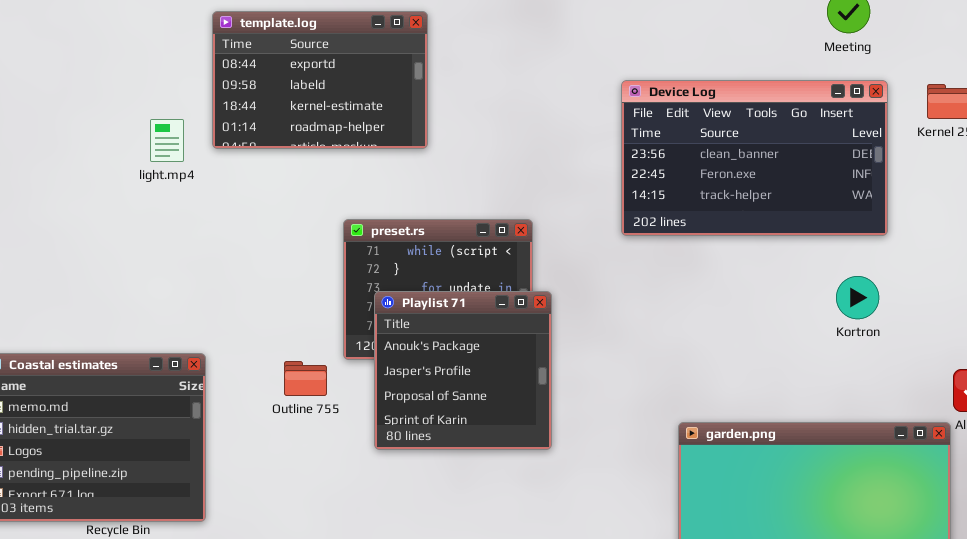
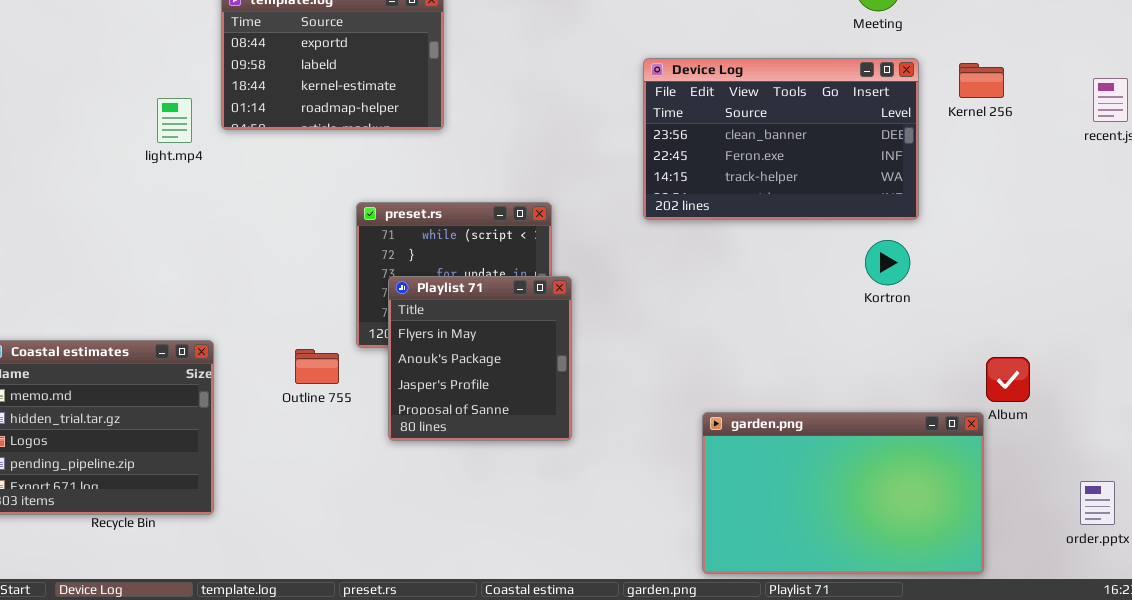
Kortron: [836,276,879,319] -> [865,240,910,285], moved
Playlist 71: [374,291,552,450] -> [388,276,572,441], scrolled up 1 row

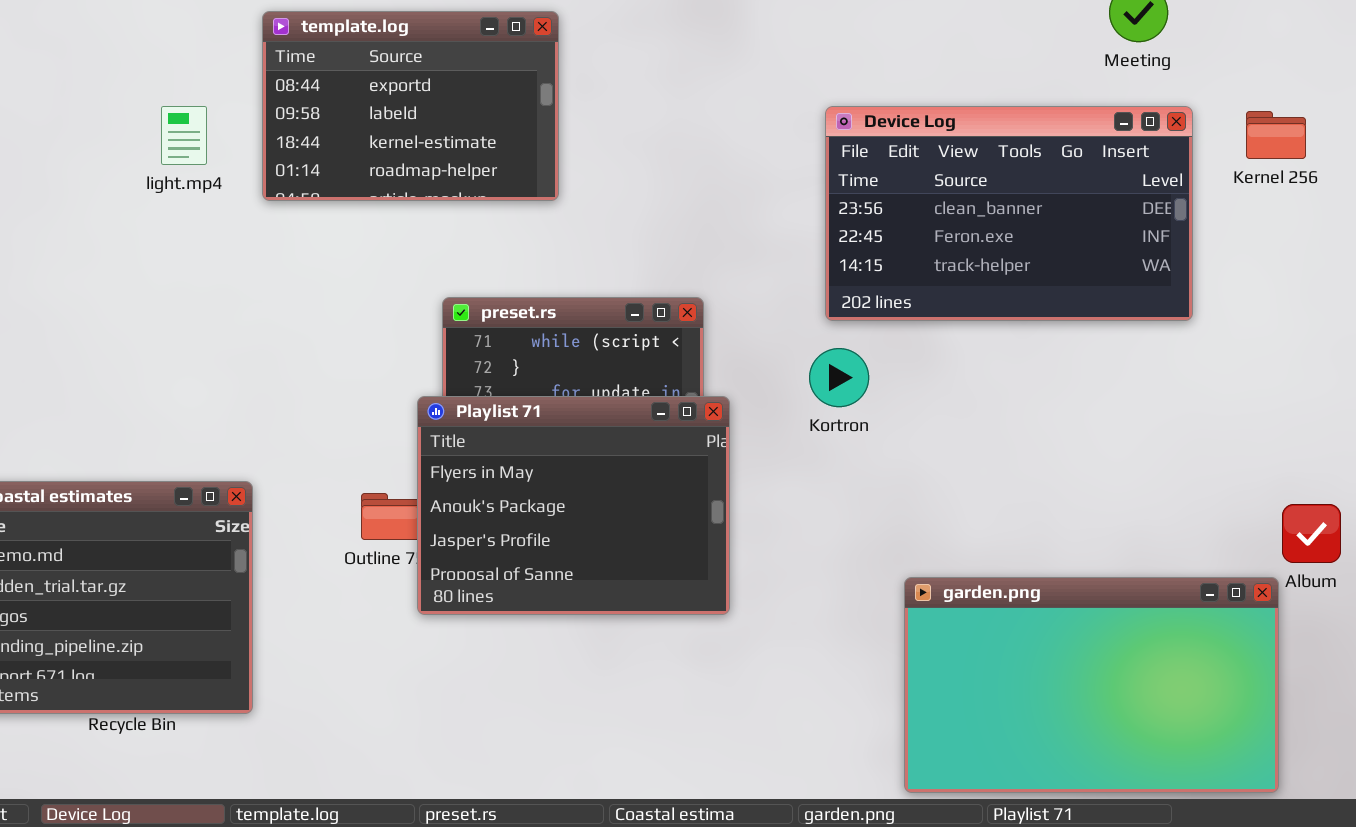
light.mp4: [157,98,192,143] -> [161,106,207,165], moved
Kortron: [865,240,910,285] -> [809,348,869,407], moved
Playlist 71: [388,276,572,441] -> [417,396,730,615], resized

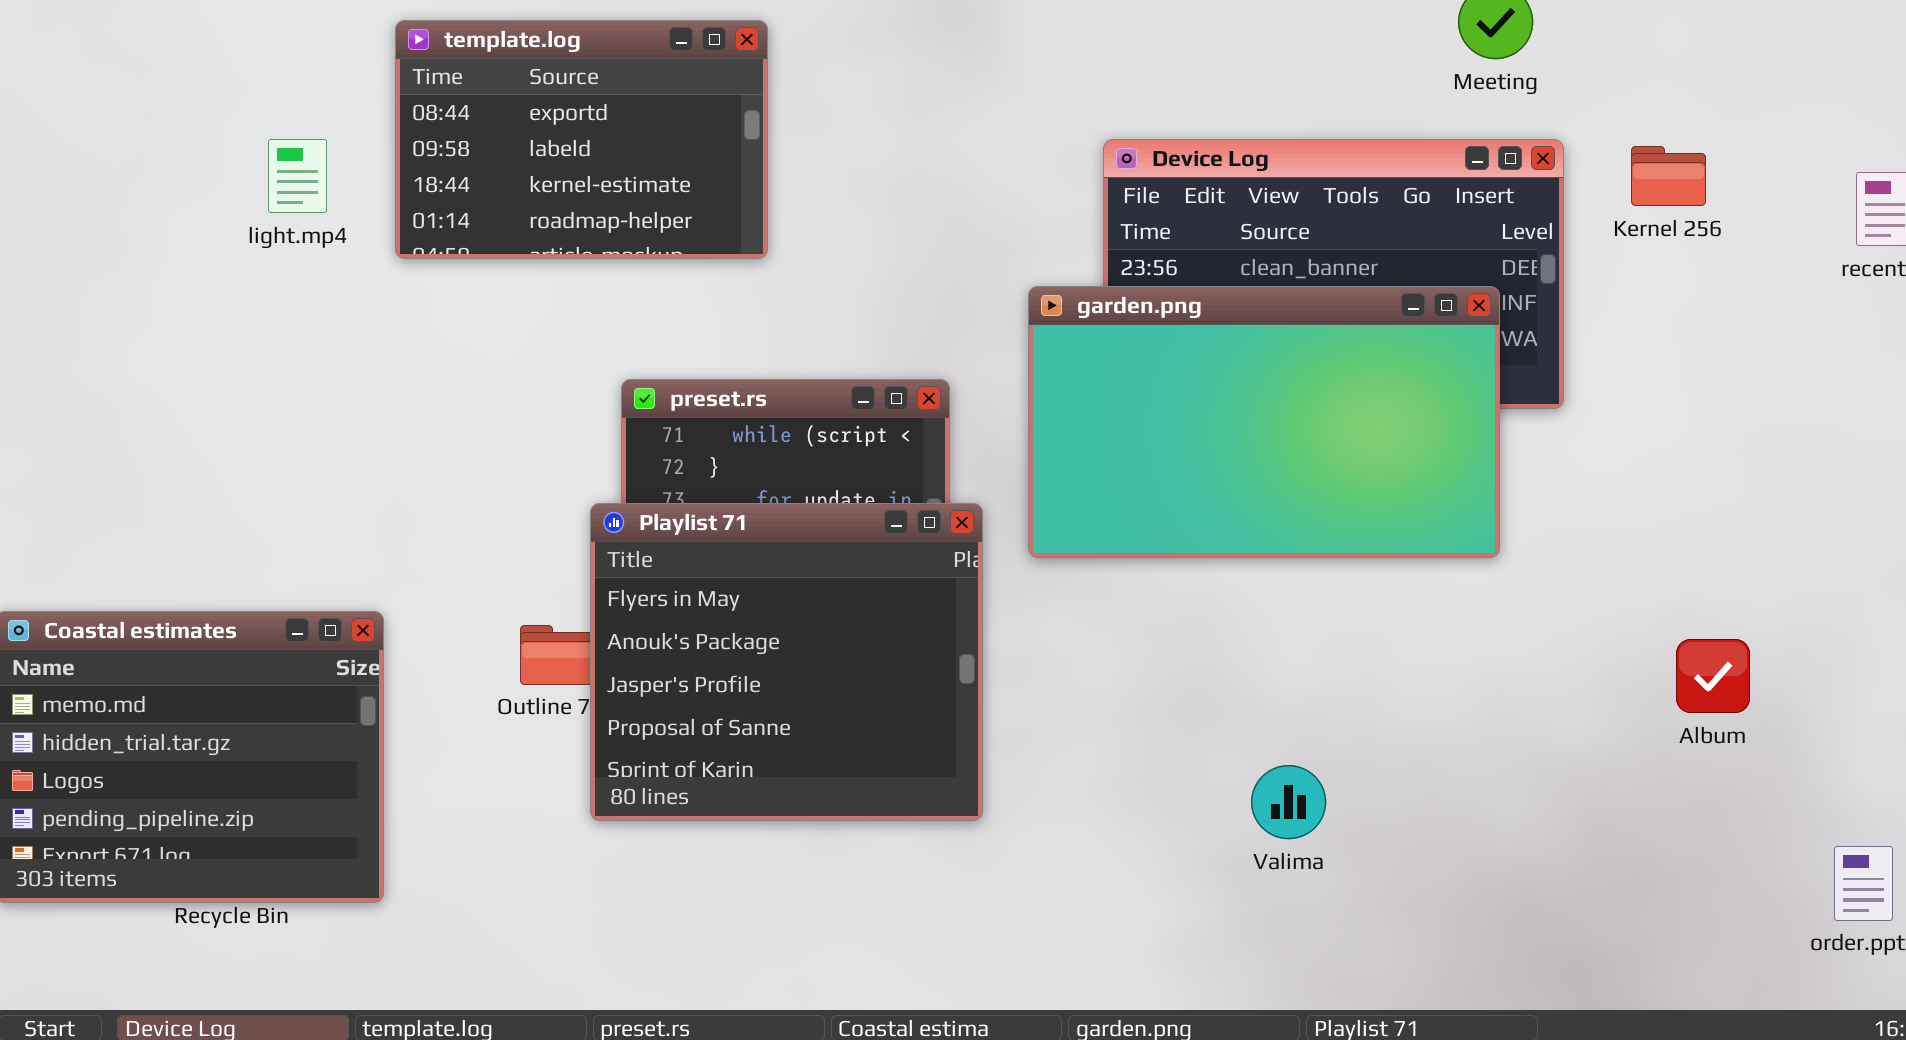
Playlist 71: [417,396,730,615] -> [590,503,983,821], resized
garden.png: [904,577,1279,793] -> [1028,286,1500,558], moved

